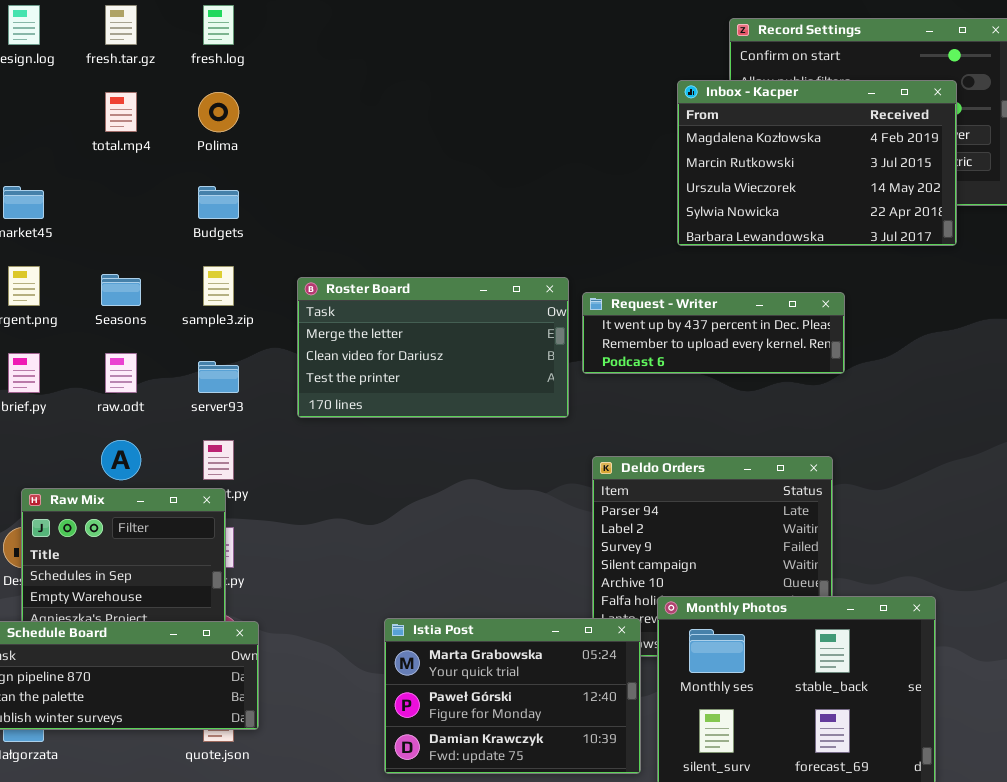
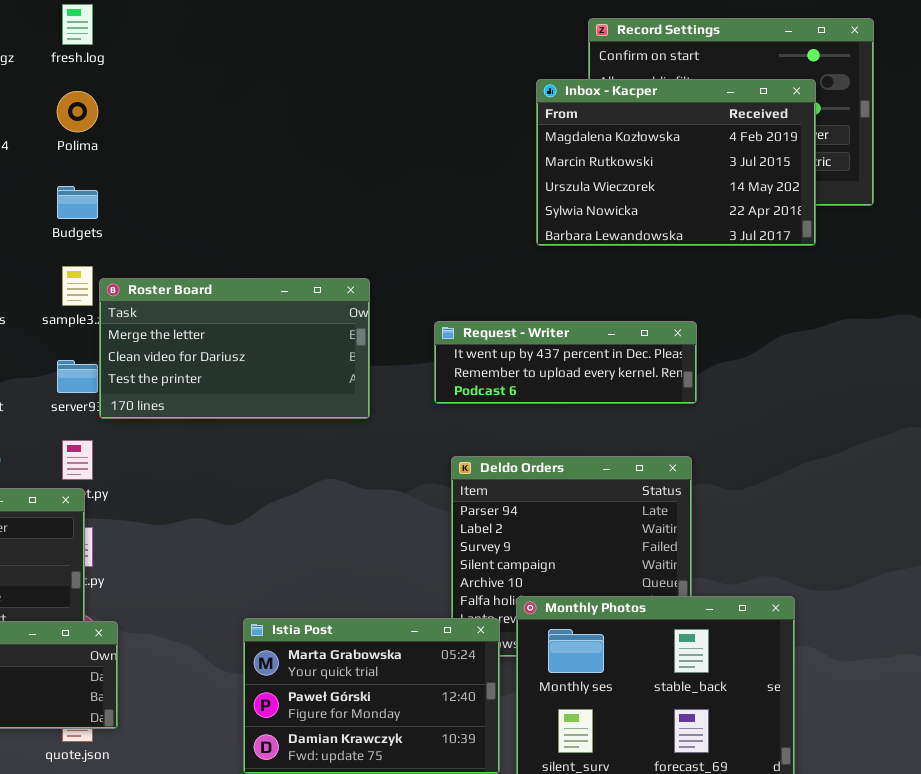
Roster Board: [297,277,569,418] -> [99,278,370,419], moved
Request - Writer: [582,292,845,374] -> [434,321,697,404], moved

